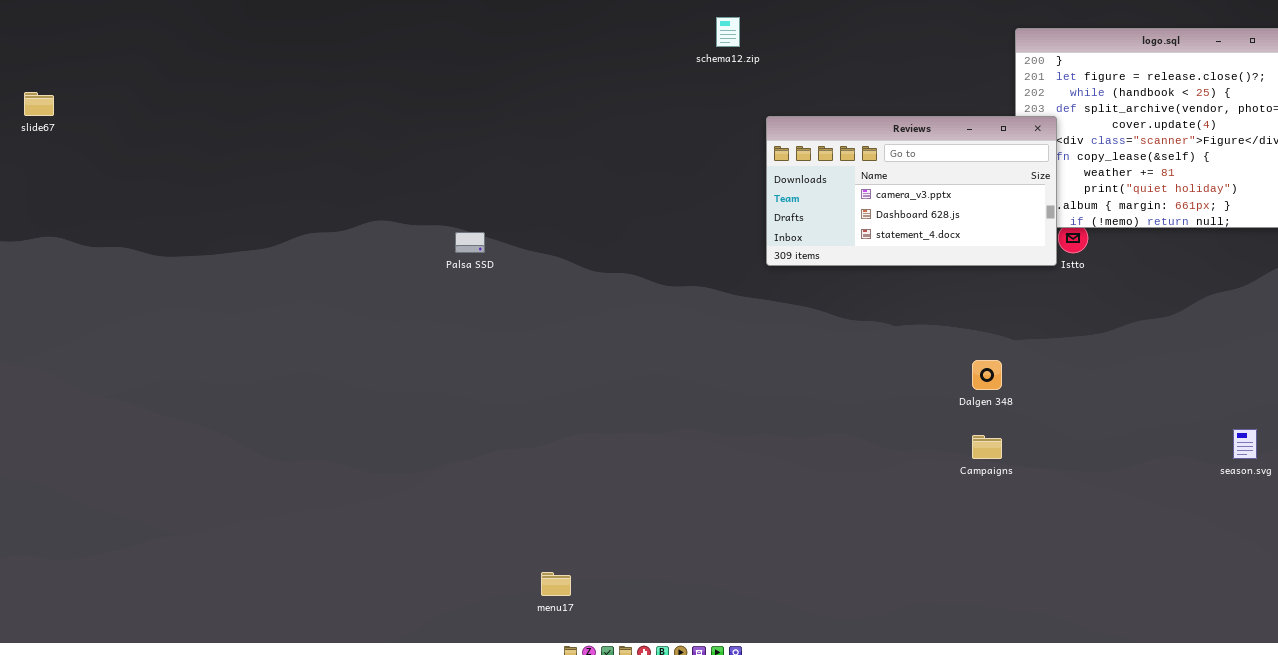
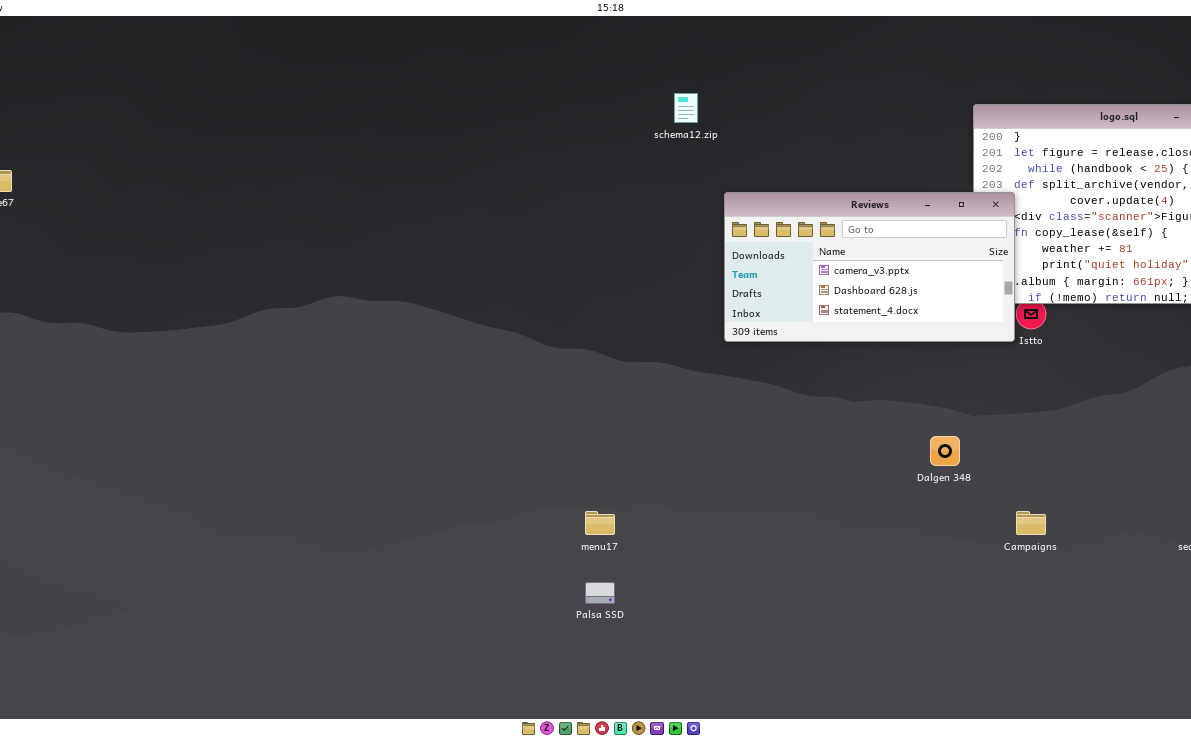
Palsa SSD: [455,232,485,253] -> [585,582,615,604], moved
Campaigns: [972,435,1002,459] -> [1016,511,1046,535], moved
menu17: [541,572,571,596] -> [585,511,615,535], moved

